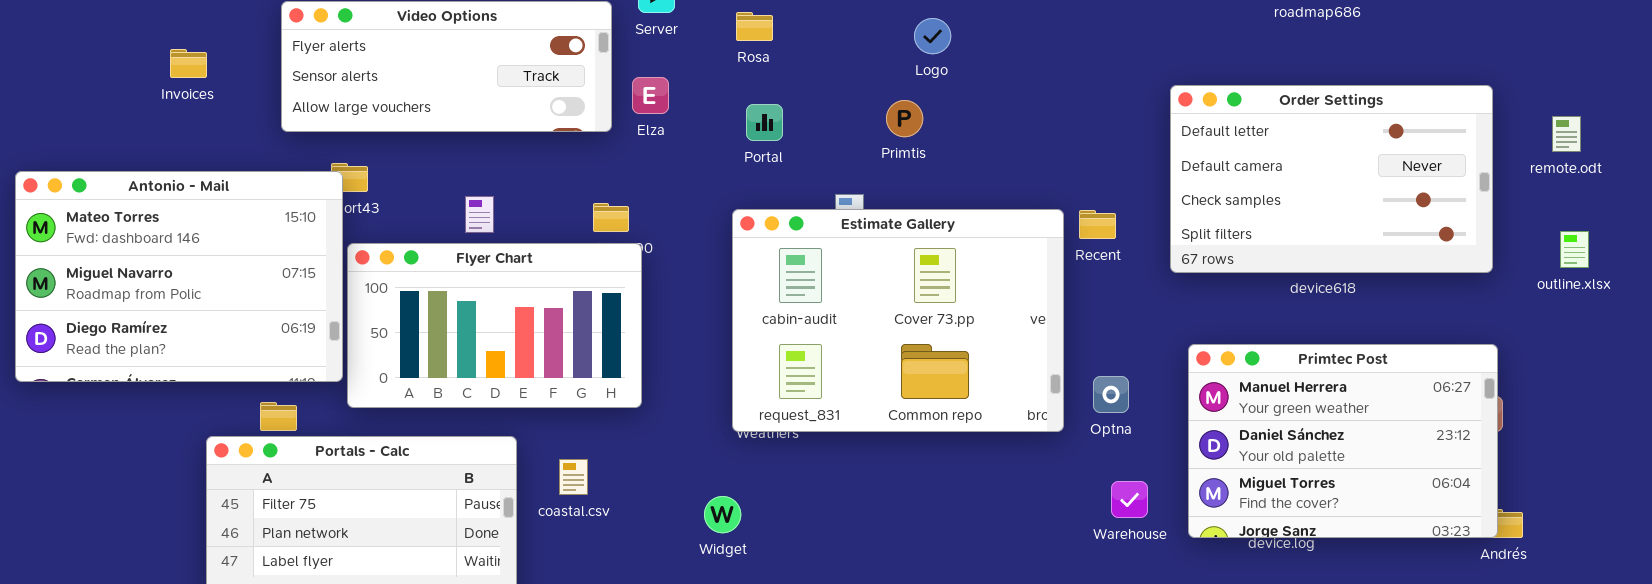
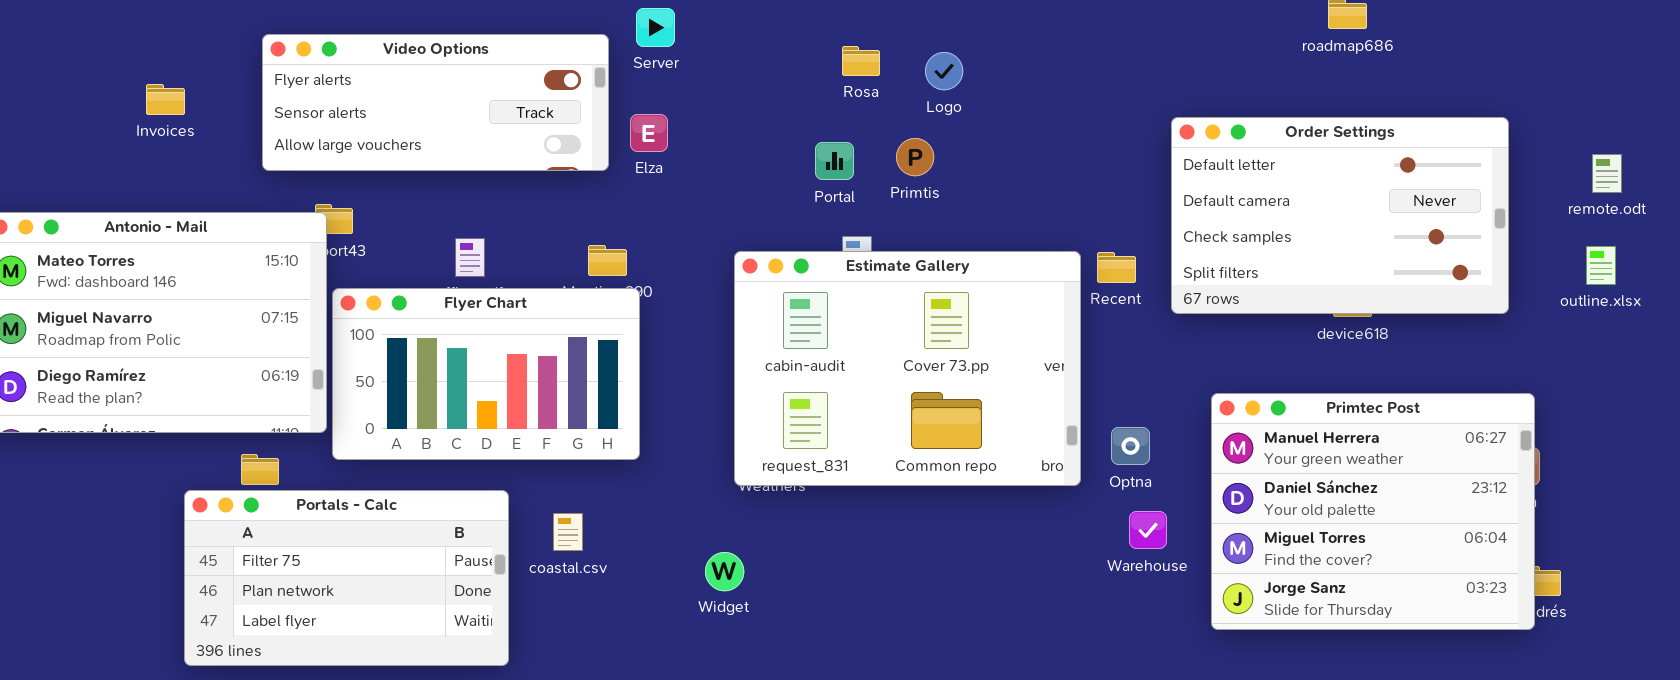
Rosa: [736,12,773,41] -> [842,46,880,76], moved
Order Settings: [1170,85,1493,273] -> [1171,117,1509,314], moved
Portal: [746,104,783,141] -> [815,142,854,180], moved
outline.xlsx: [1560,231,1589,268] -> [1586,246,1616,285], moved
Primtec Post: [1188,344,1498,538] -> [1211,393,1535,630], resized
Warehouse: [1111,481,1148,518] -> [1129,511,1167,549], moved

